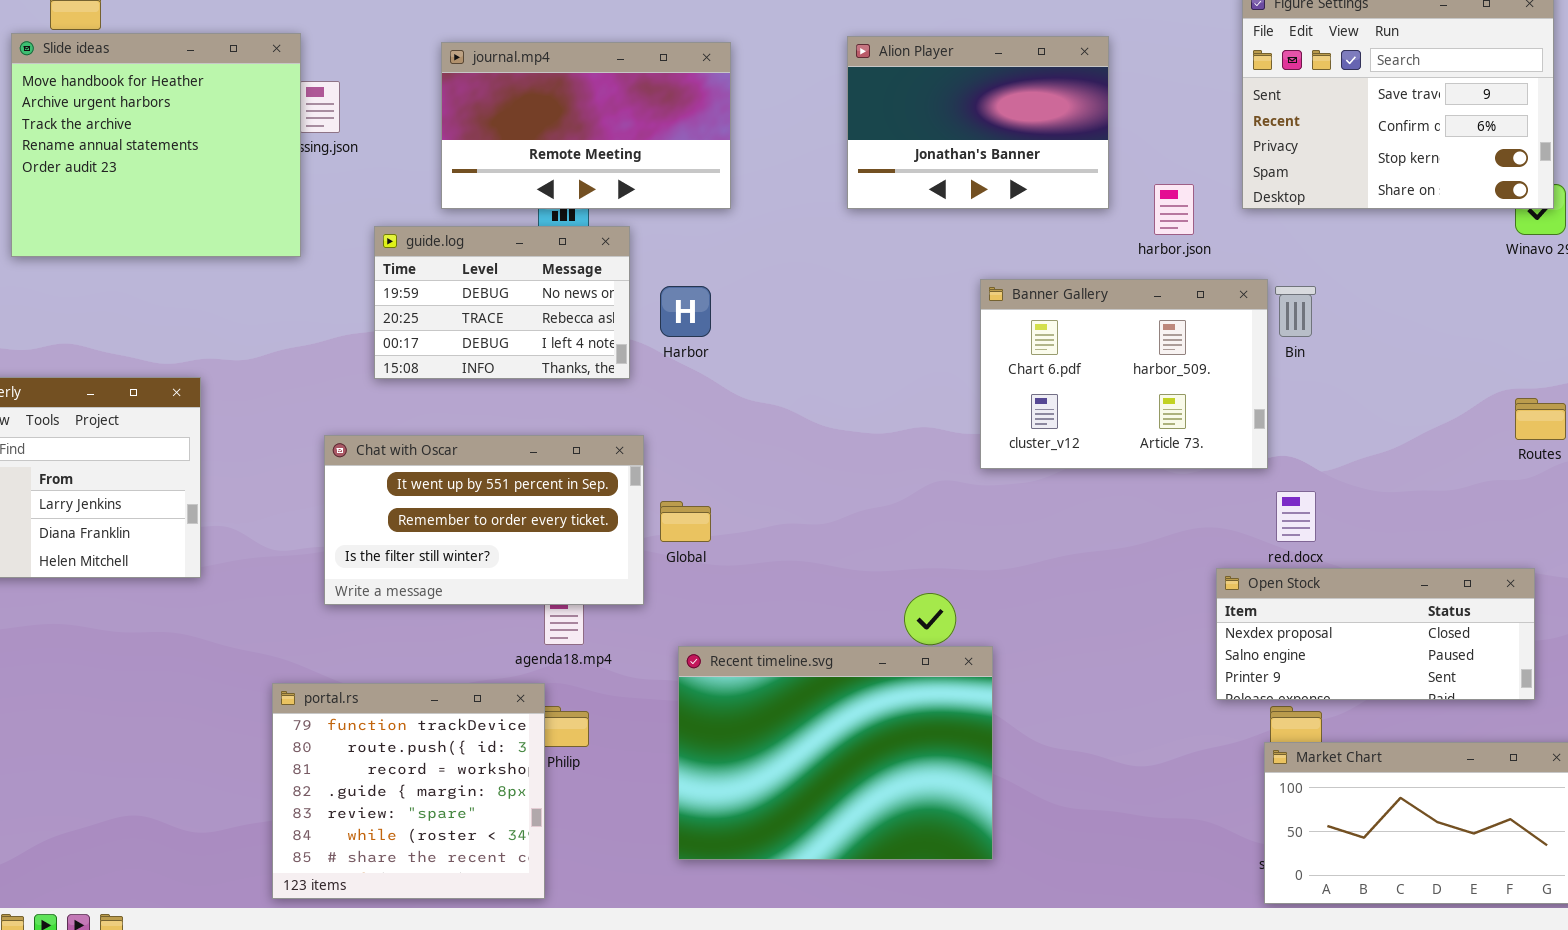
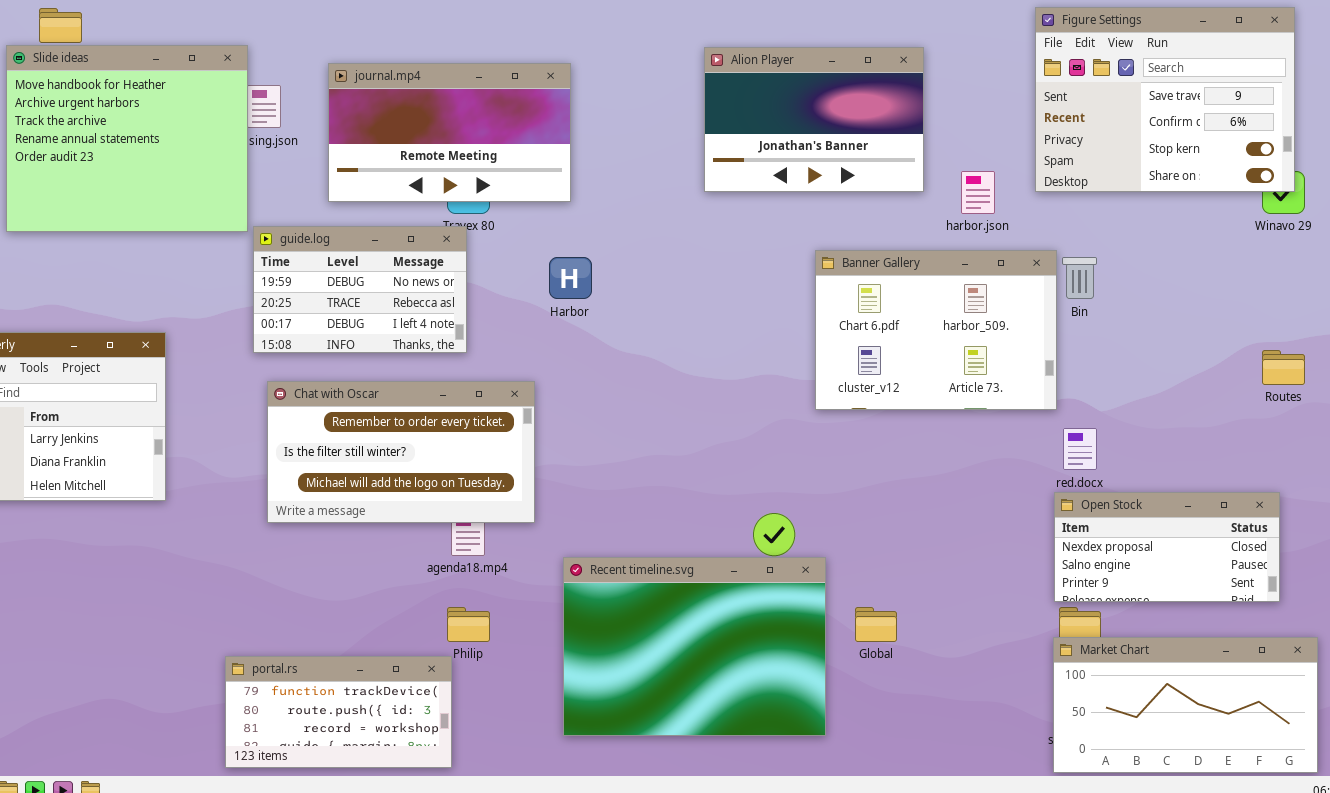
journal.mp4: [441,42,731,209] -> [328,63,571,202], moved
guide.log: [374,226,630,379] -> [253,226,467,353], moved
Chat with Oscar: [324,435,644,605] -> [267,381,535,523], scrolled down 1 row
Global: [660,501,711,542] -> [855,607,897,642], moved
Open Stock: [1216,568,1535,700] -> [1054,492,1280,602], resized
portal.rs: [272,683,545,899] -> [225,656,452,768], resized

